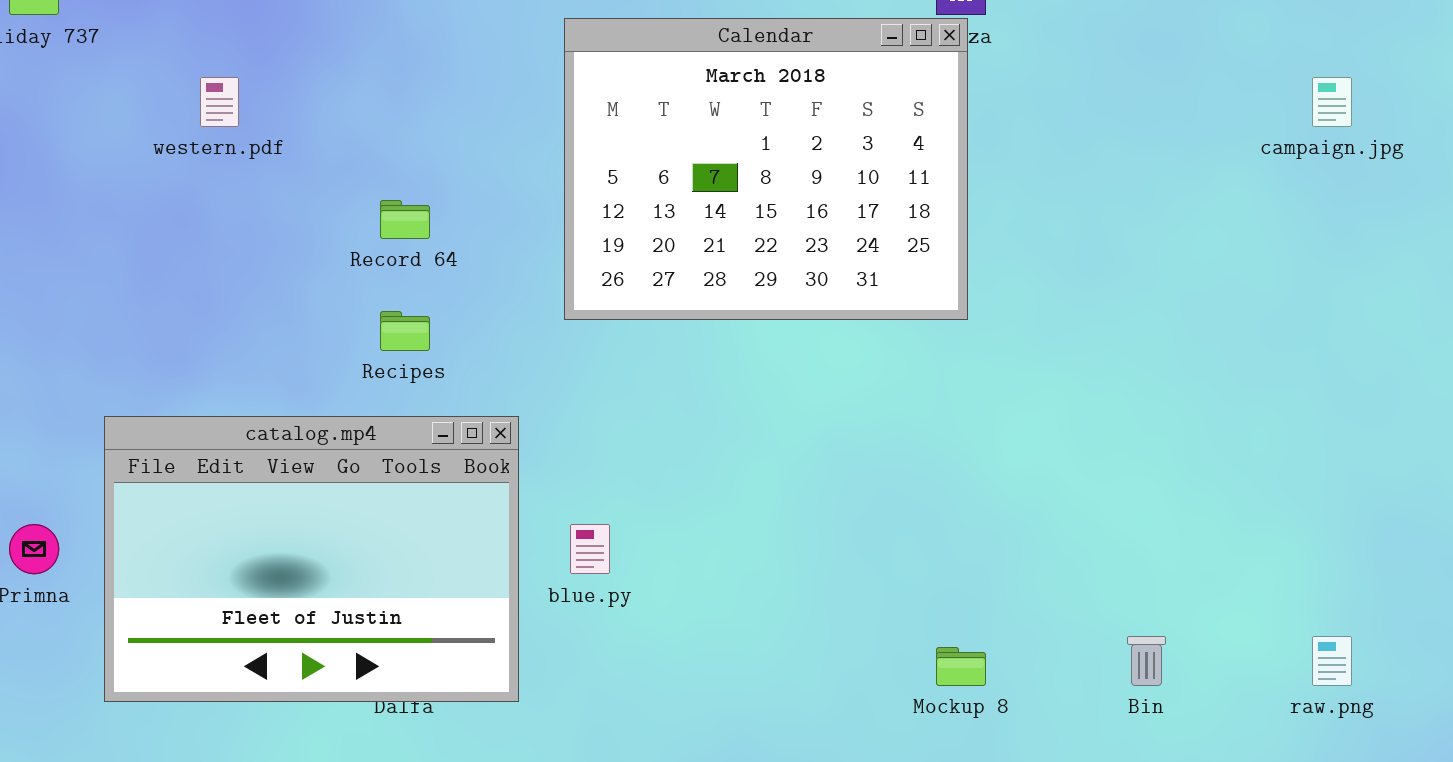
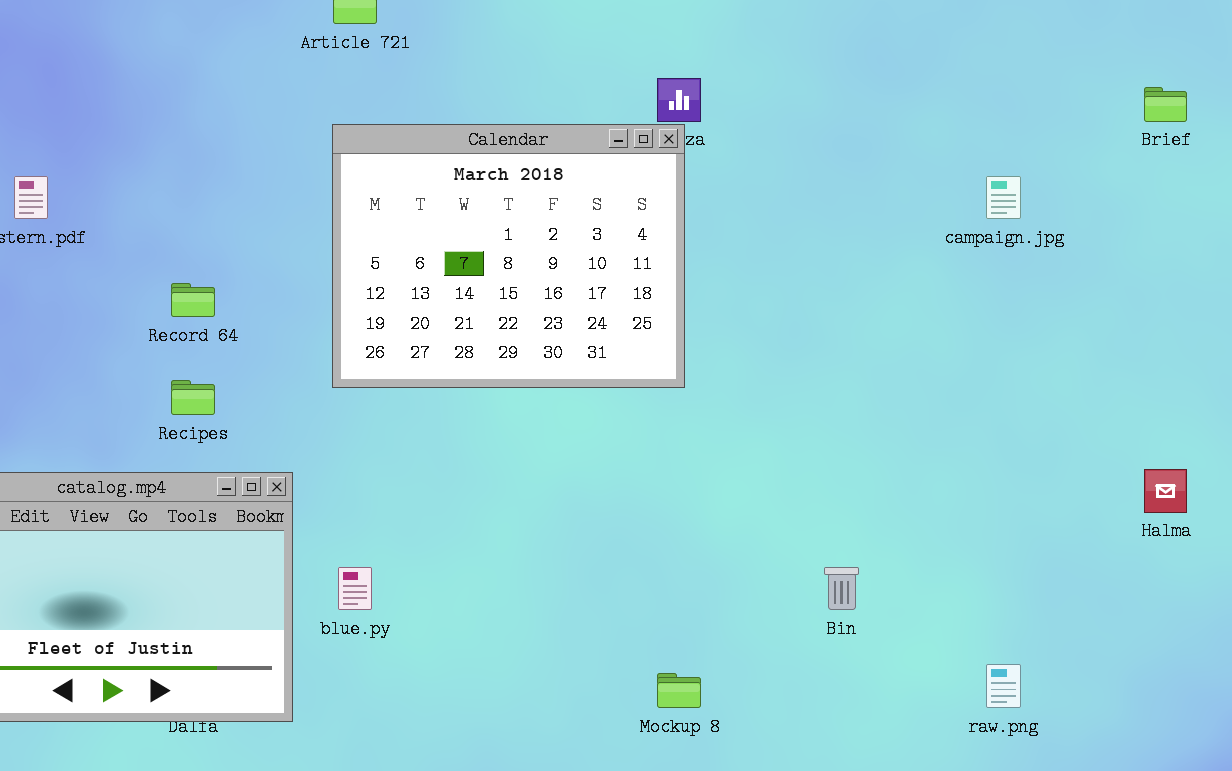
Bin: [1127,636,1166,686] -> [824,567,859,610], moved

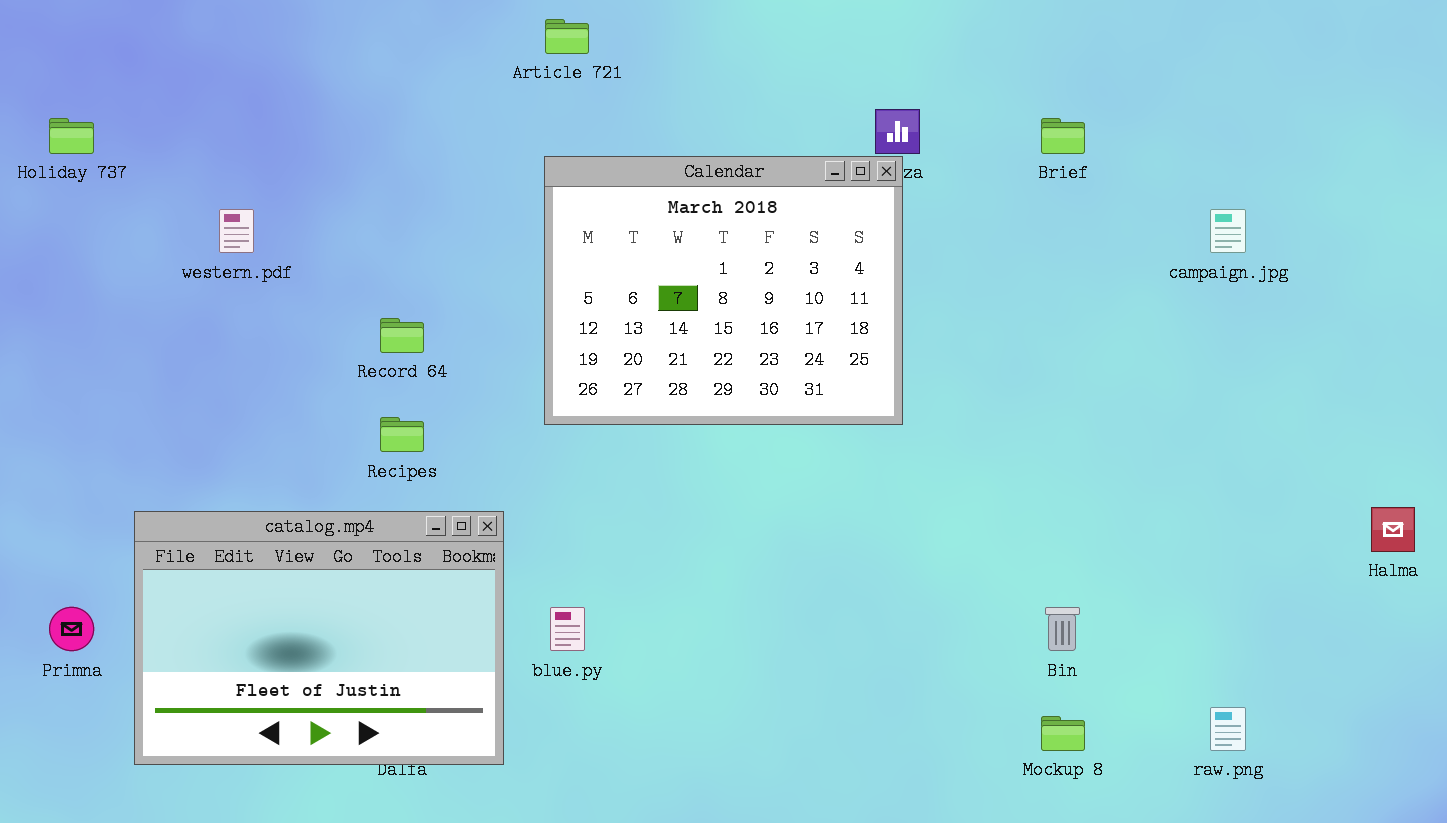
Brief: [1144,87,1187,122] -> [1041,118,1085,154], moved
Mockup 8: [657,673,701,708] -> [1041,716,1085,751], moved

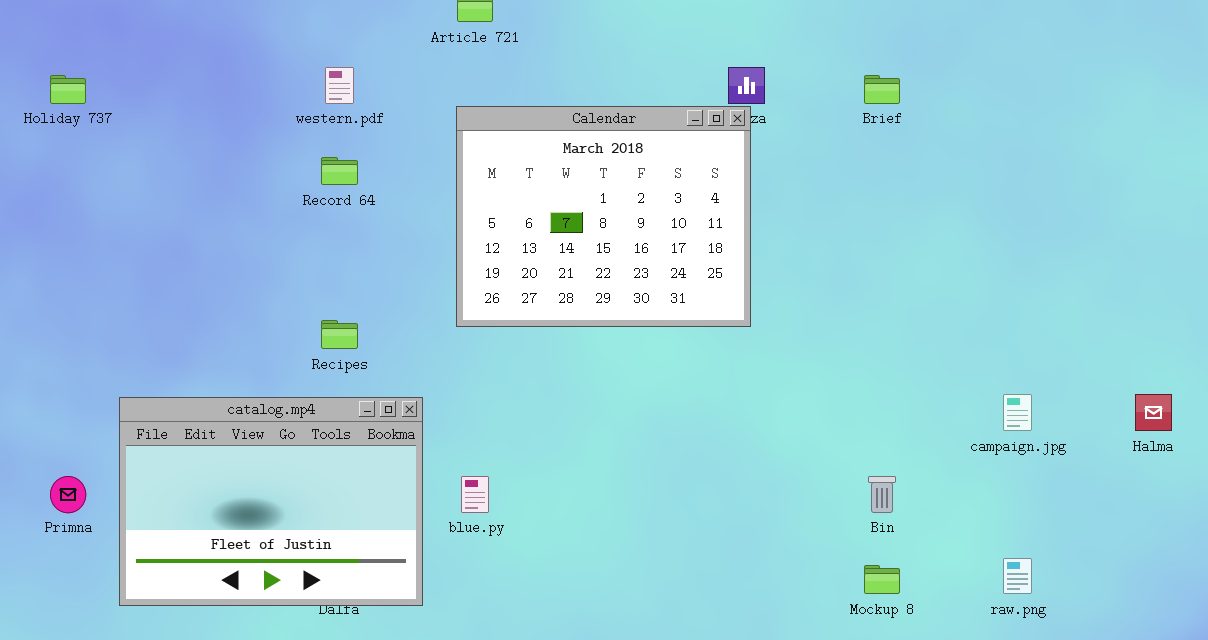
western.pdf: [219,209,254,253] -> [325,67,354,104], moved
campaign.jpg: [1210,209,1246,253] -> [1003,394,1032,431], moved
Record 64: [380,318,424,353] -> [321,157,358,185], moved

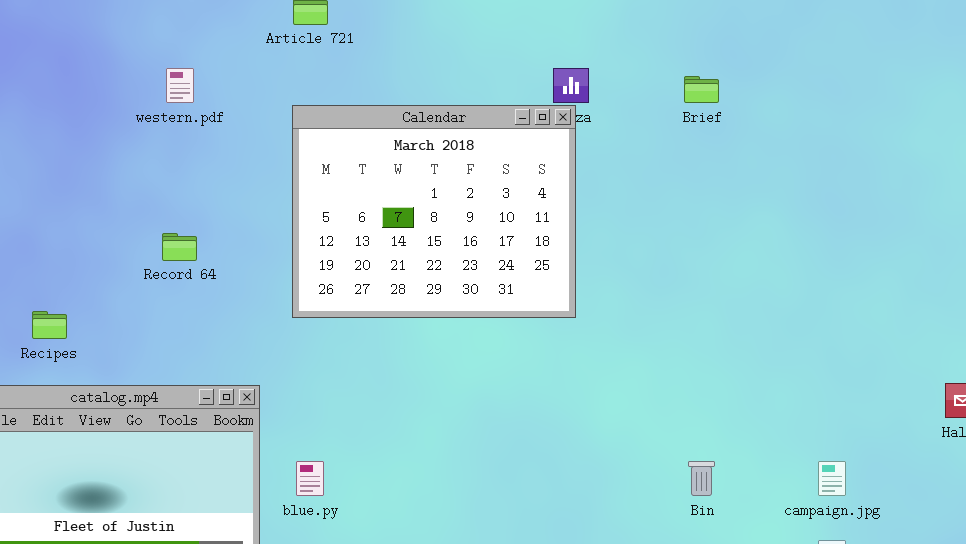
Record 64: [321,157,358,185] -> [162,233,197,261], moved
Recipes: [321,320,358,349] -> [32,311,67,339], moved
campaign.jpg: [1003,394,1032,431] -> [818,461,846,496], moved

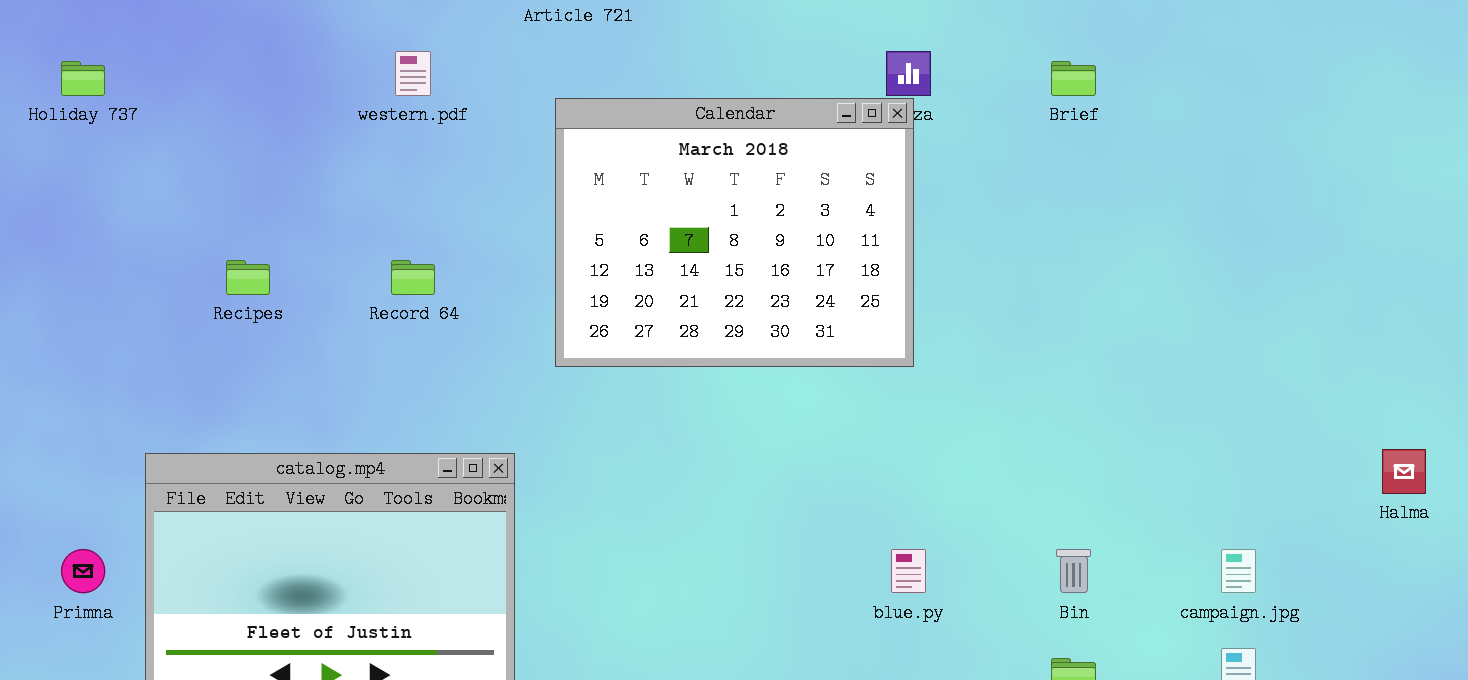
Recipes: [32,311,67,339] -> [226,260,270,295], moved
blue.py: [296,461,324,496] -> [891,549,926,593], moved

